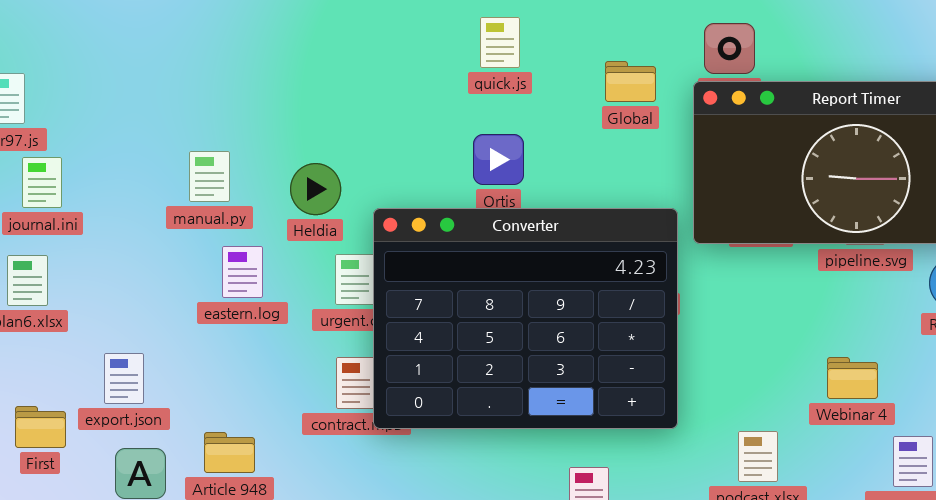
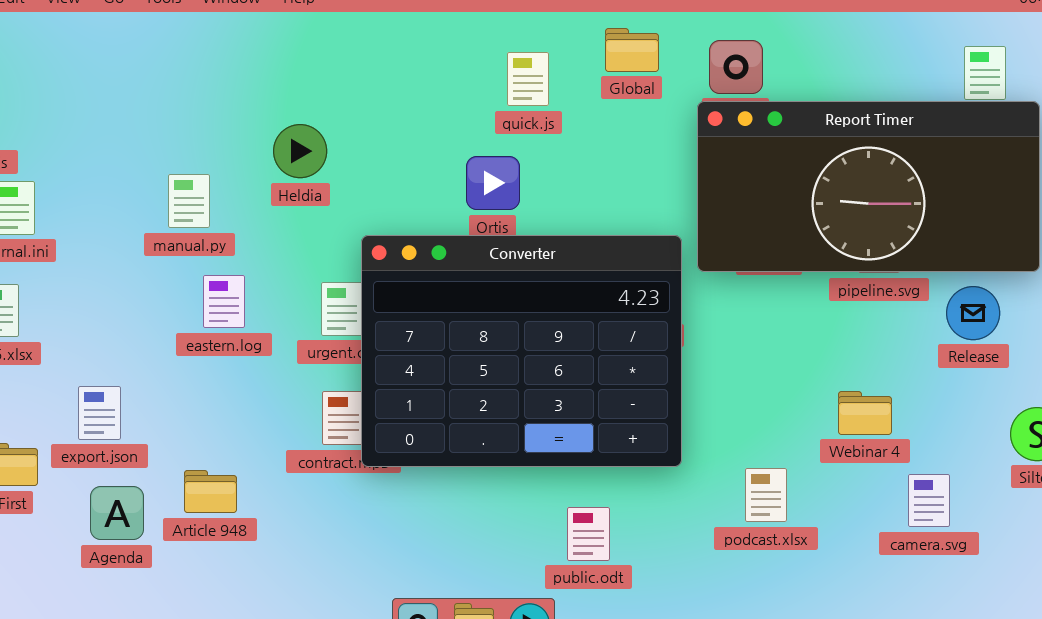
quick.js: [480,17,520,68] -> [507,52,549,106], moved
Global: [605,61,656,102] -> [605,28,659,72], moved
Heldia: [290,163,341,215] -> [273,124,327,178], moved

